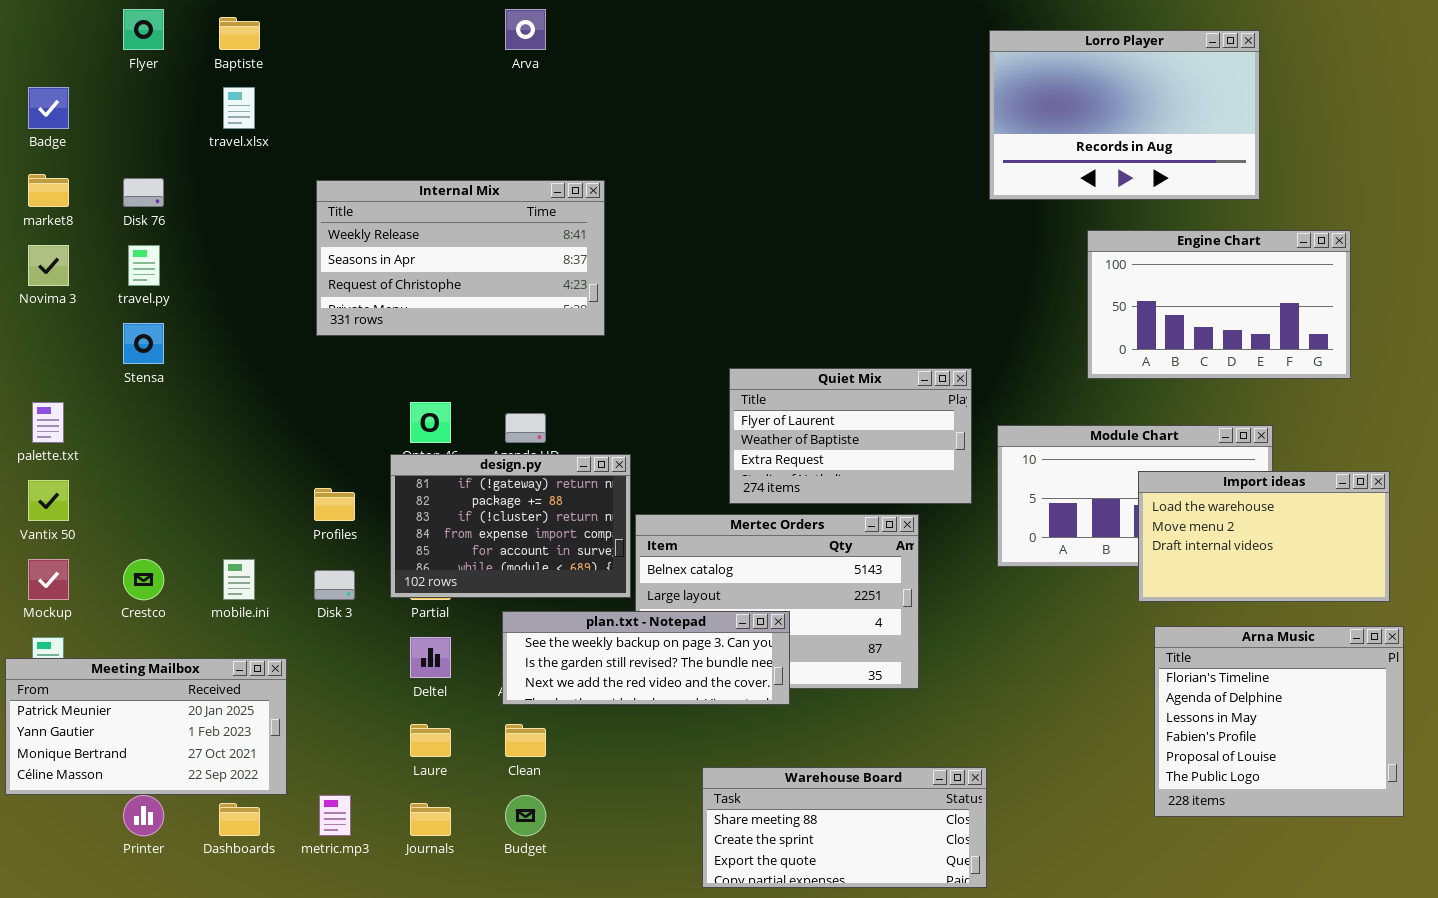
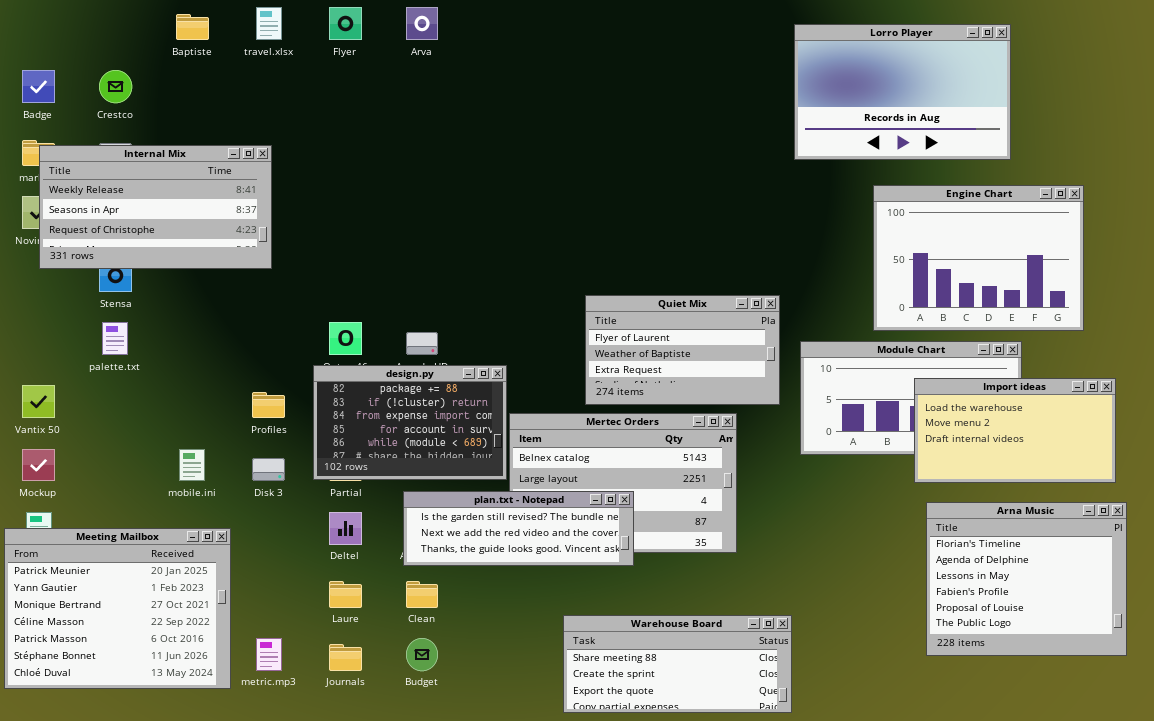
Flyer: [123,9,164,50] -> [329,7,362,40], moved
travel.xlsx: [223,87,255,129] -> [256,7,282,40], moved
Internal Mix: [316,180,605,336] -> [39,145,272,269], moved
Engine Chart: [1087,230,1351,379] -> [873,185,1084,331], resized
palette.txt: [32,402,64,443] -> [102,322,128,355], moved
design.py: [390,454,631,598] -> [313,365,507,480], scrolled down 1 row
Crestco: [123,559,164,600] -> [99,70,132,103], moved
plan.txt - Notepad: [502,611,790,705] -> [403,491,634,566], scrolled down 1 row
Meeting Mailbox: [5,658,287,795] -> [4,528,231,689], resized

